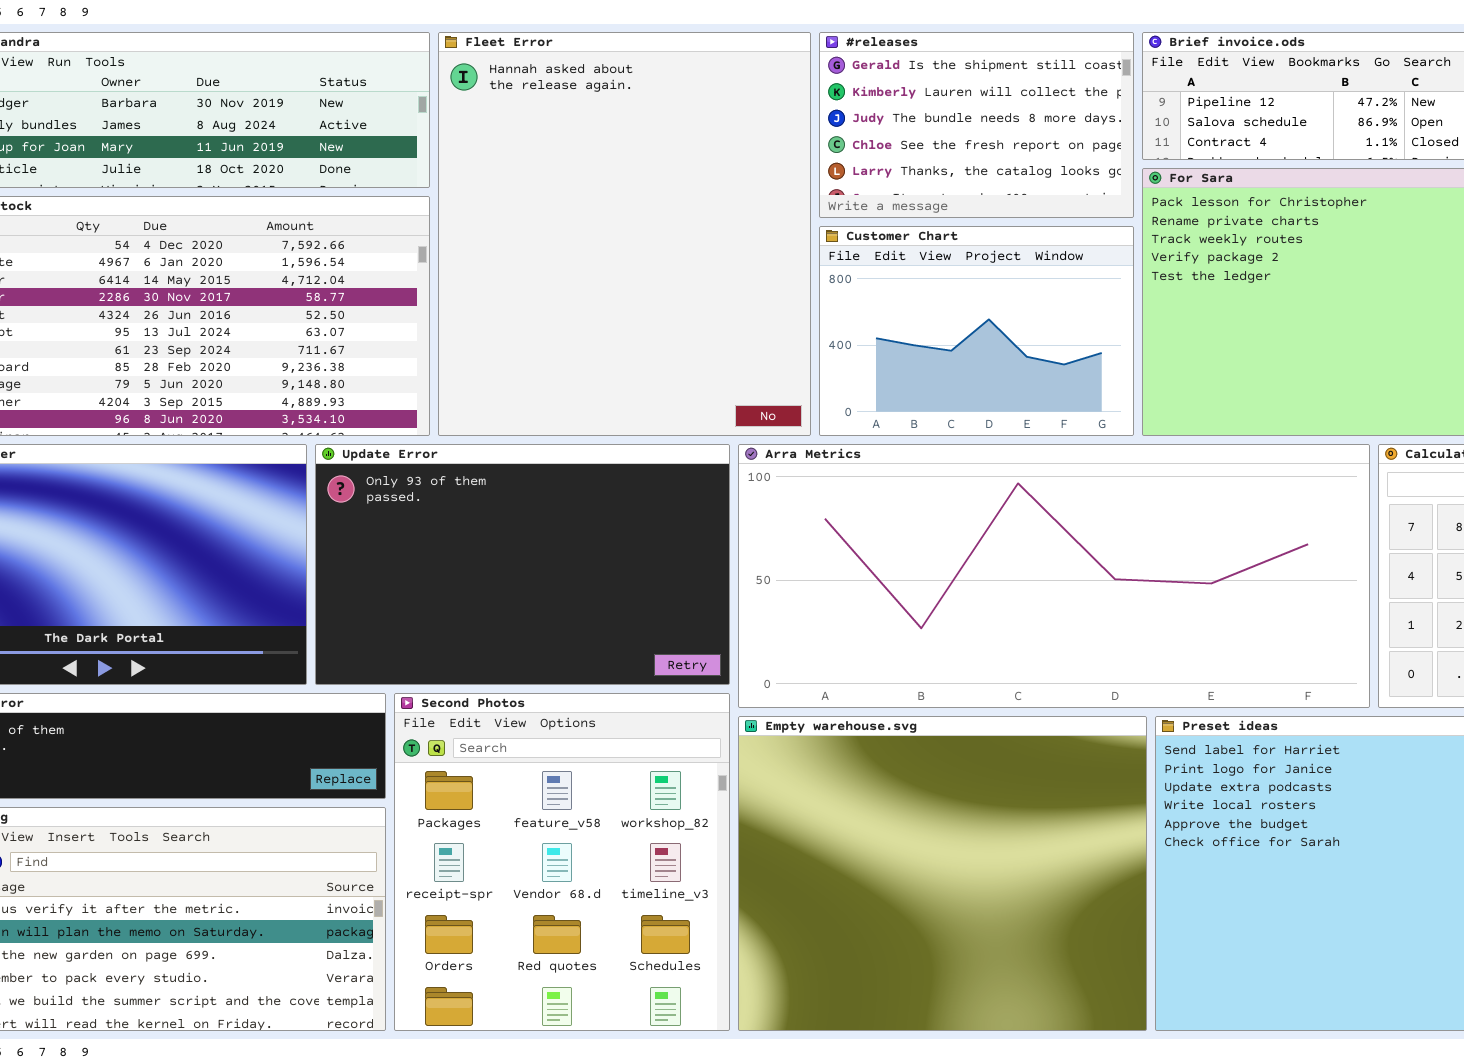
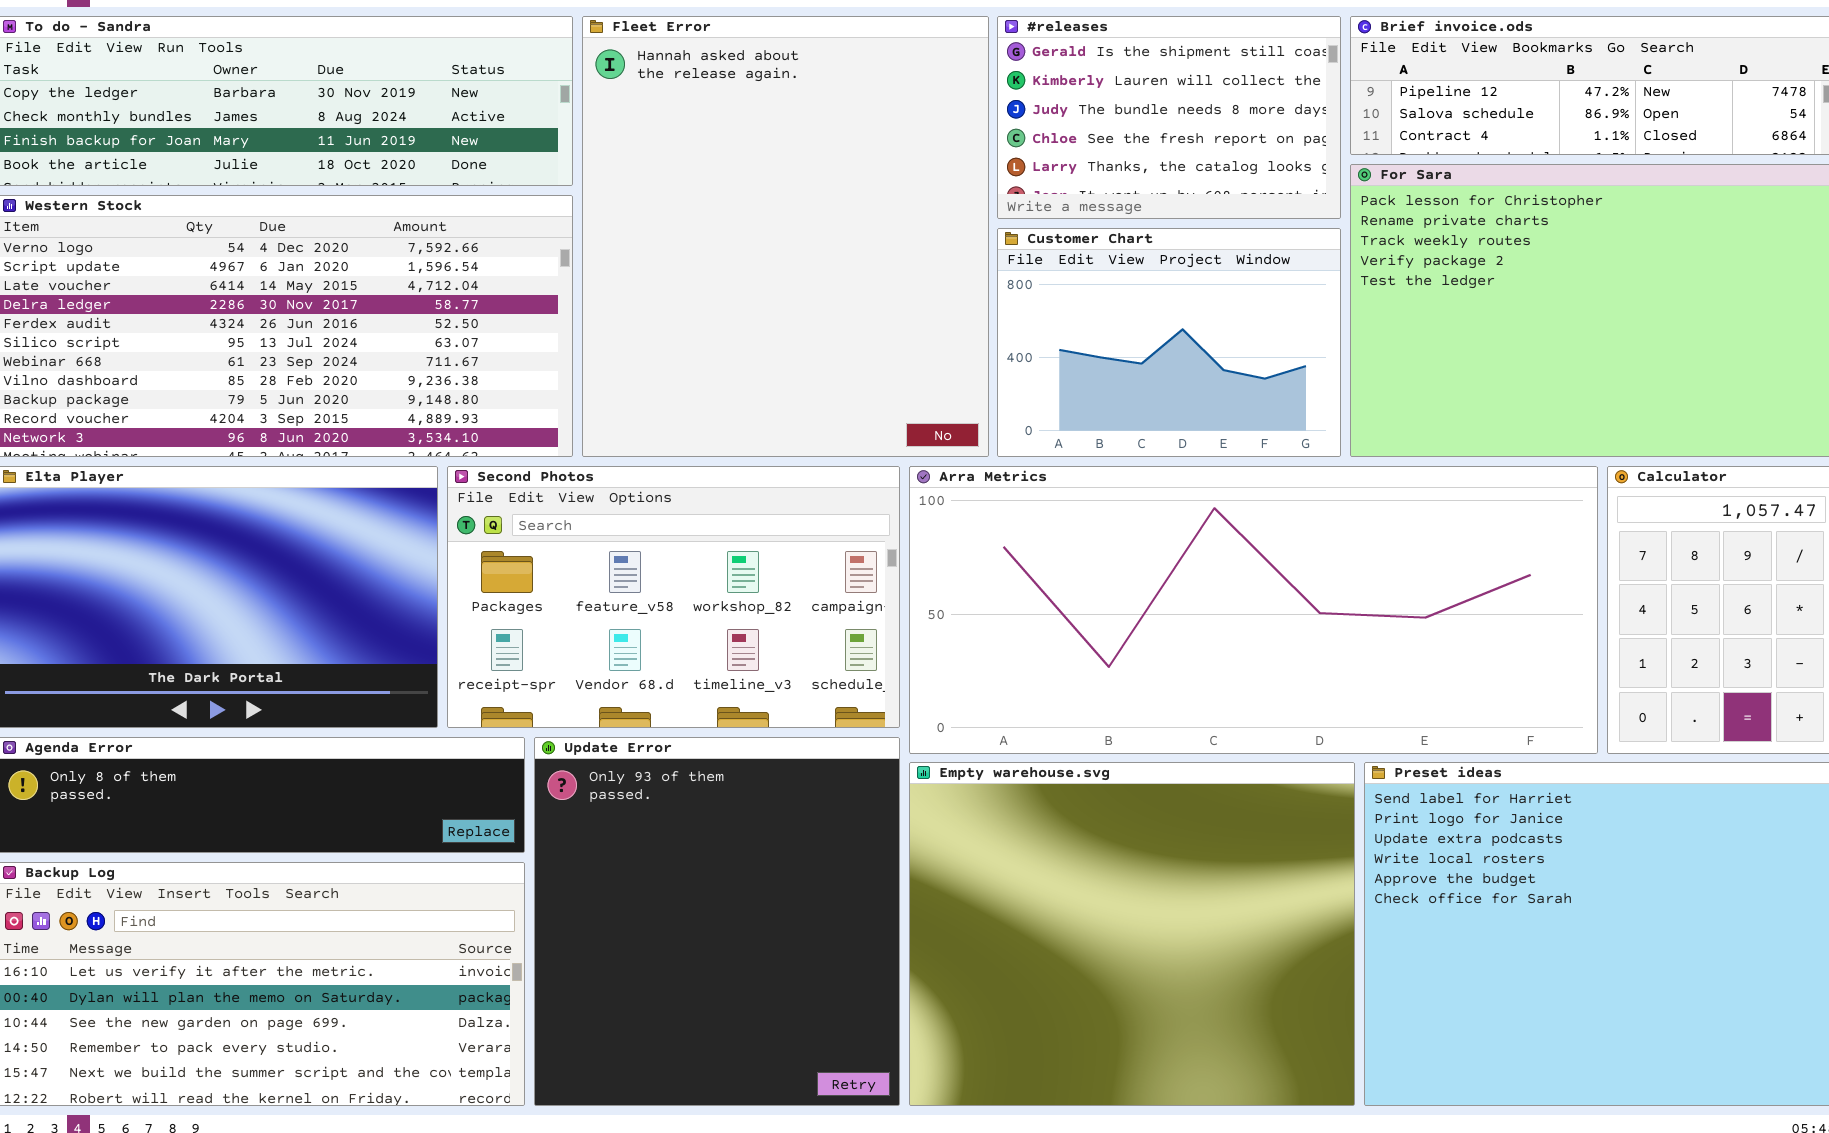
Update Error: [315,444,730,685] -> [534,737,900,1106], moved, resized
Second Photos: [394,693,730,1031] -> [447,466,900,728], moved, resized

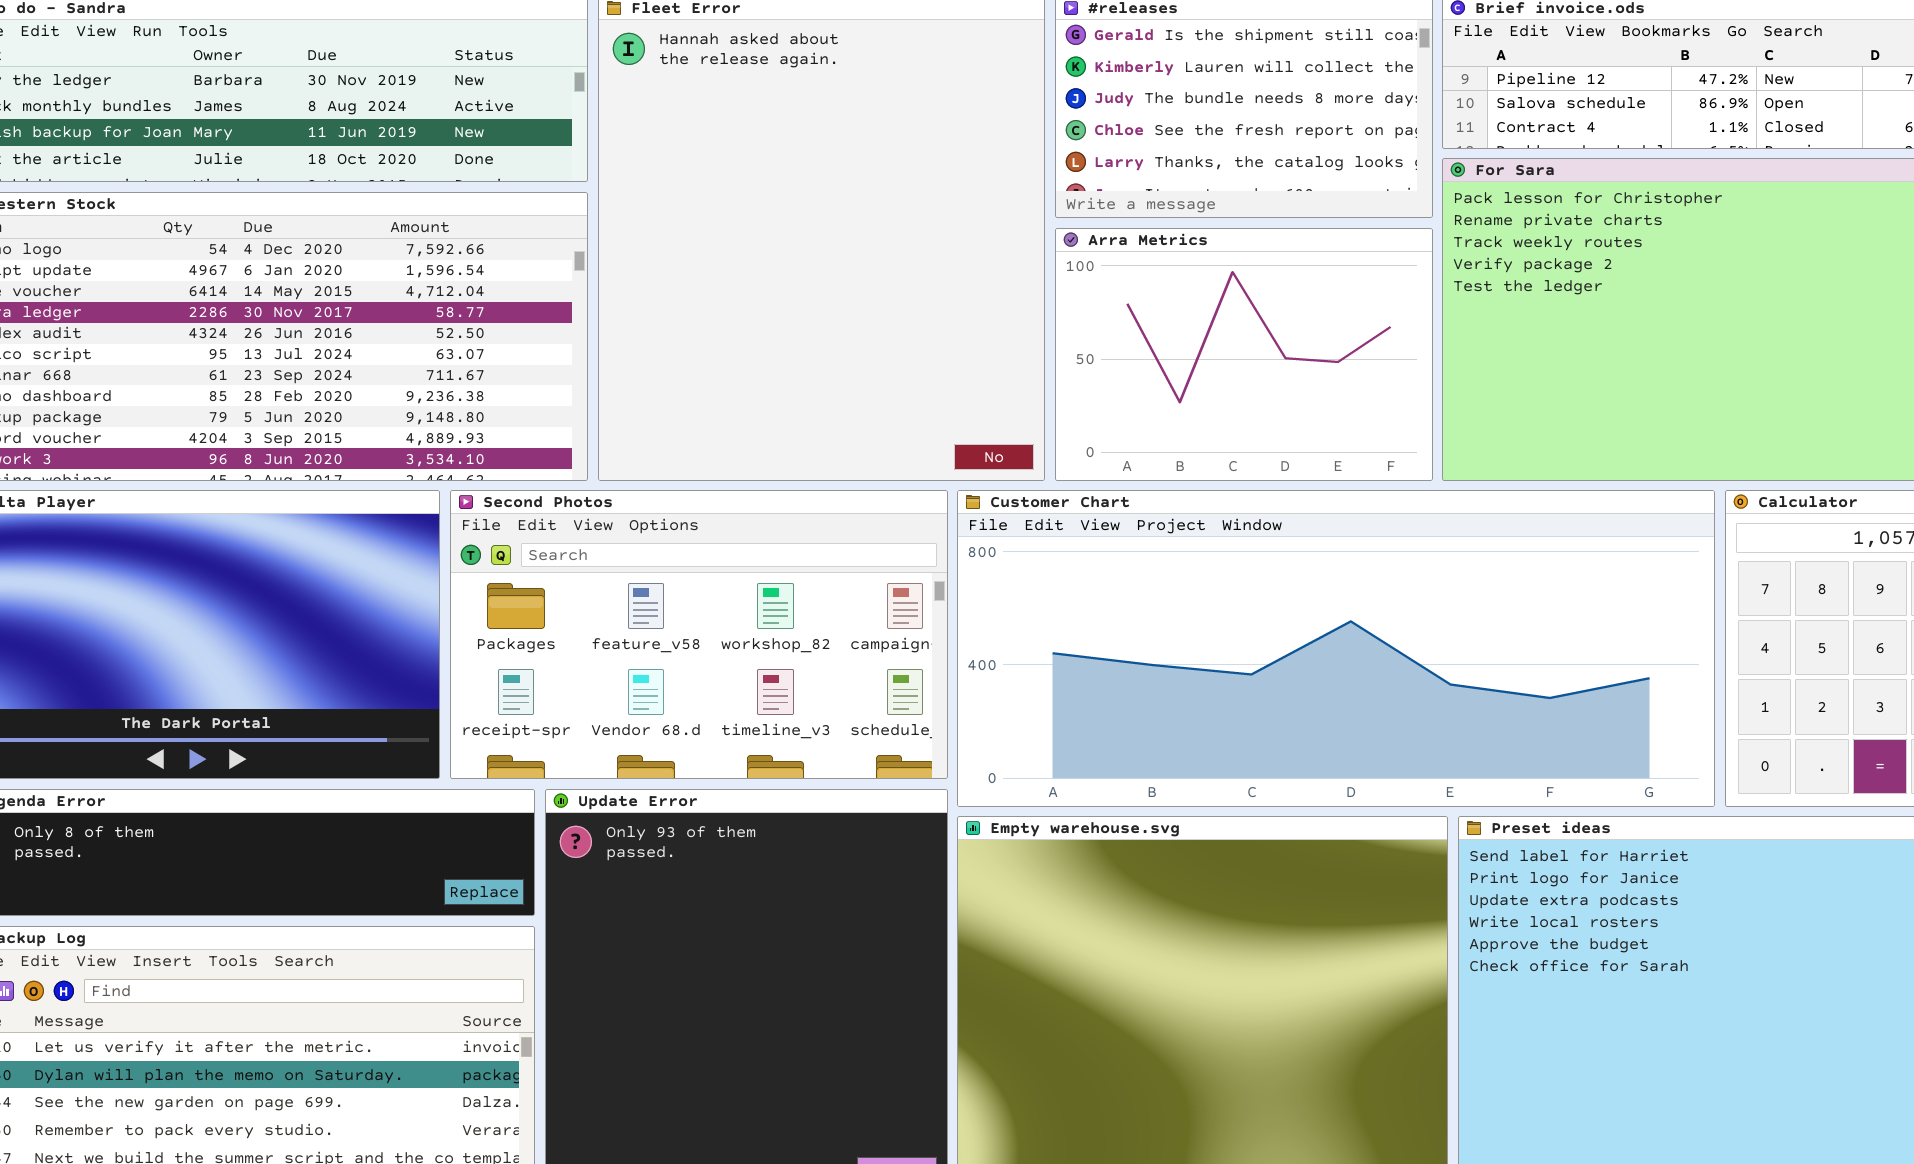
Customer Chart: [997,228,1341,457] -> [957,490,1715,807], moved, resized
Arra Metrics: [909,466,1598,754] -> [1055,228,1433,481], moved, resized

